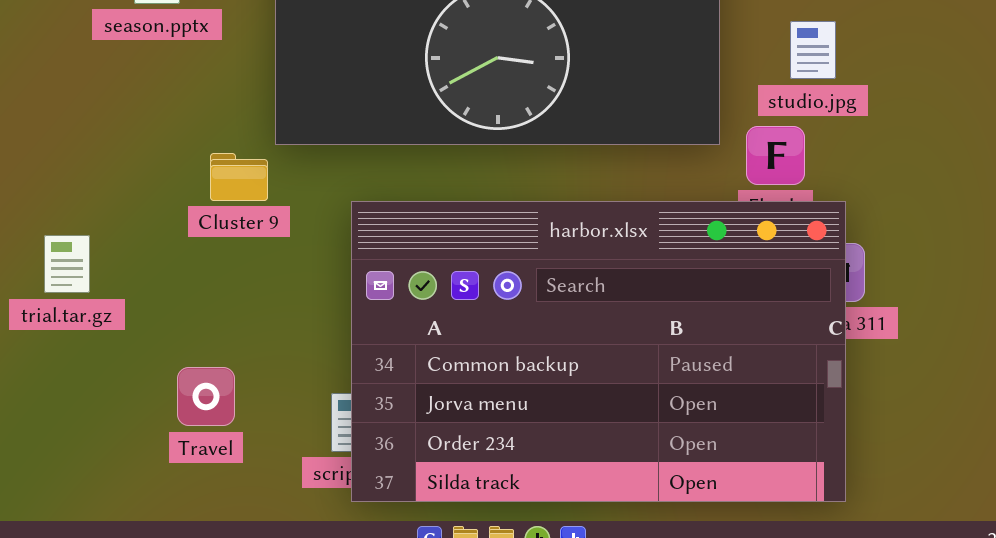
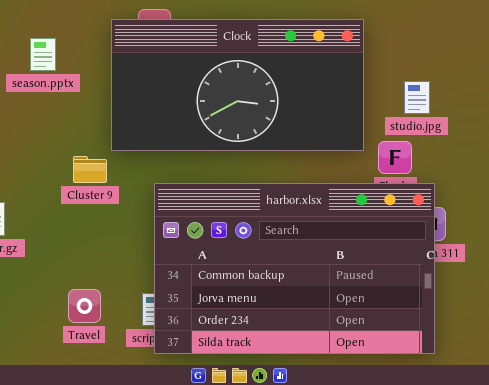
Travel: [177,367,235,426] -> [68,289,101,323], moved

